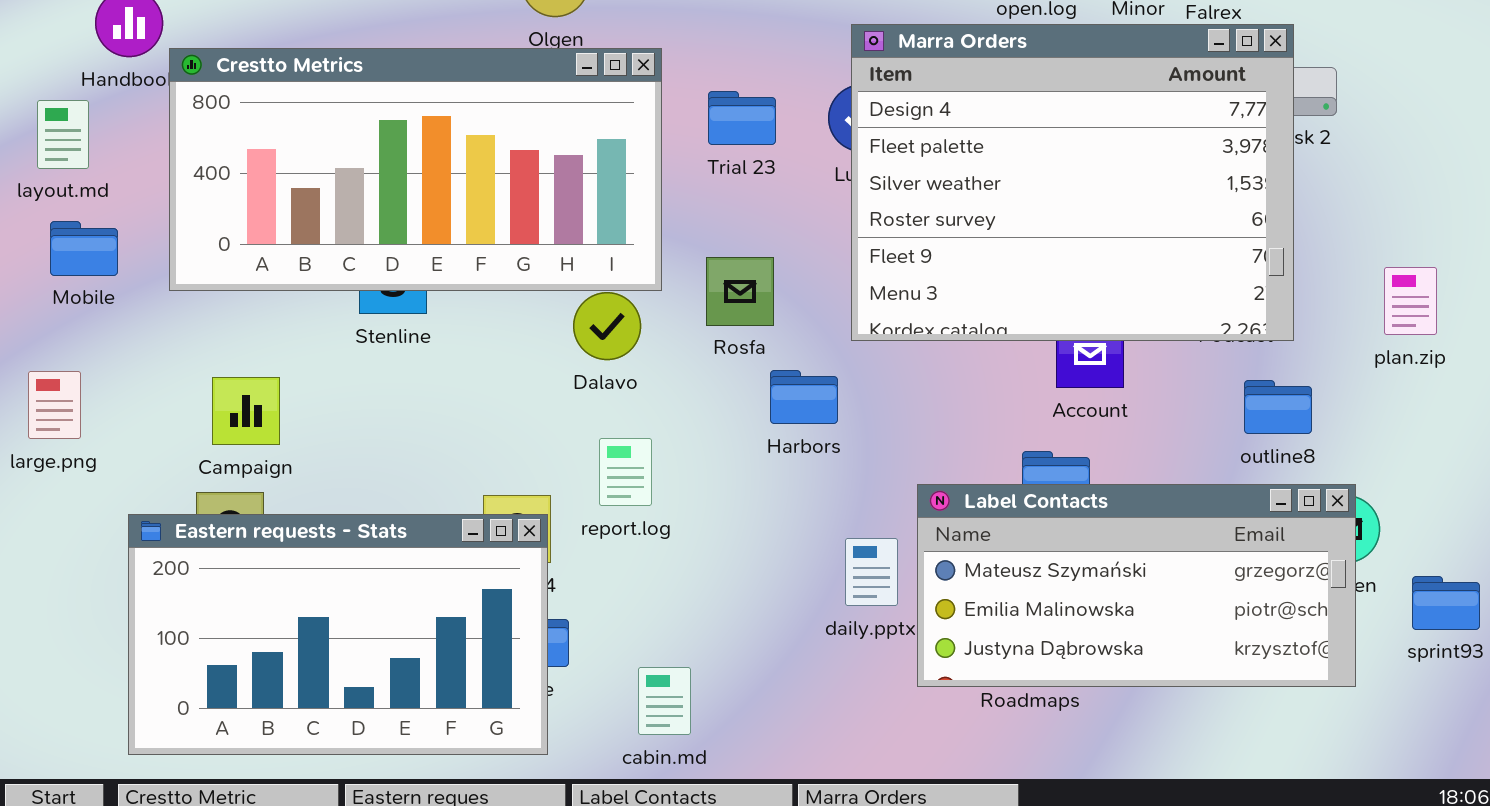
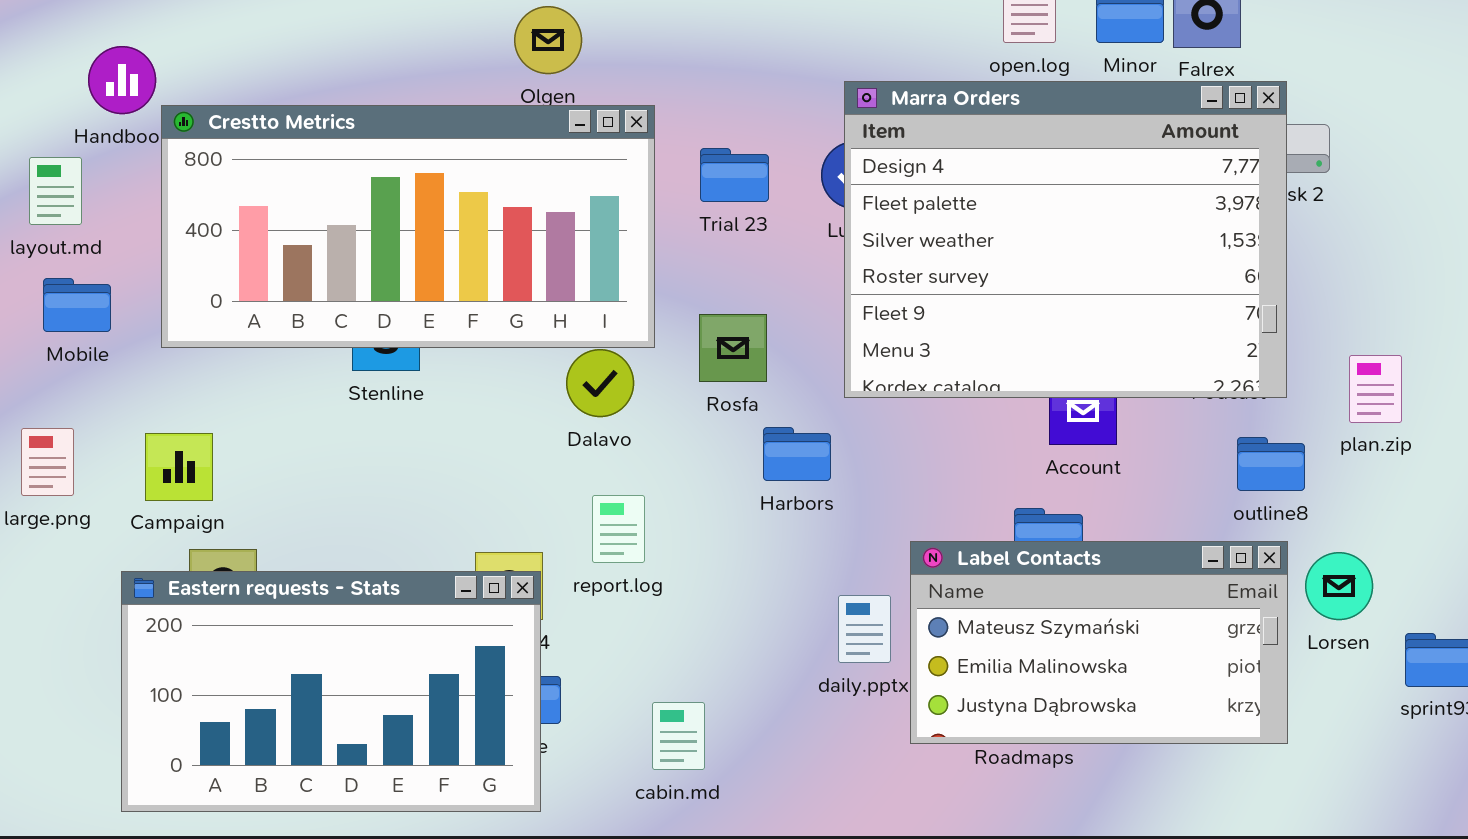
plan.zip: [1384,267,1437,335] -> [1349,355,1402,423], moved
Campaign: [212,377,280,445] -> [145,433,213,501], moved
Label Contacts: [917,484,1356,687] -> [910,541,1288,744], resized
cabin.md: [638,667,691,735] -> [652,702,705,770], moved

